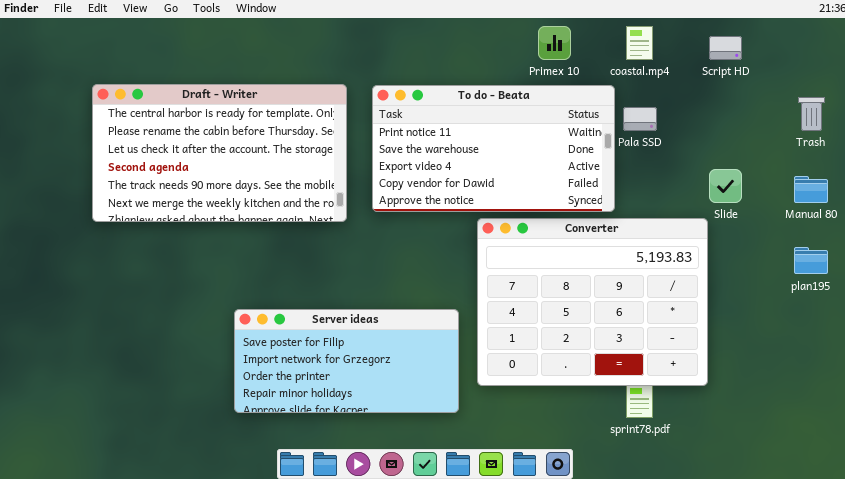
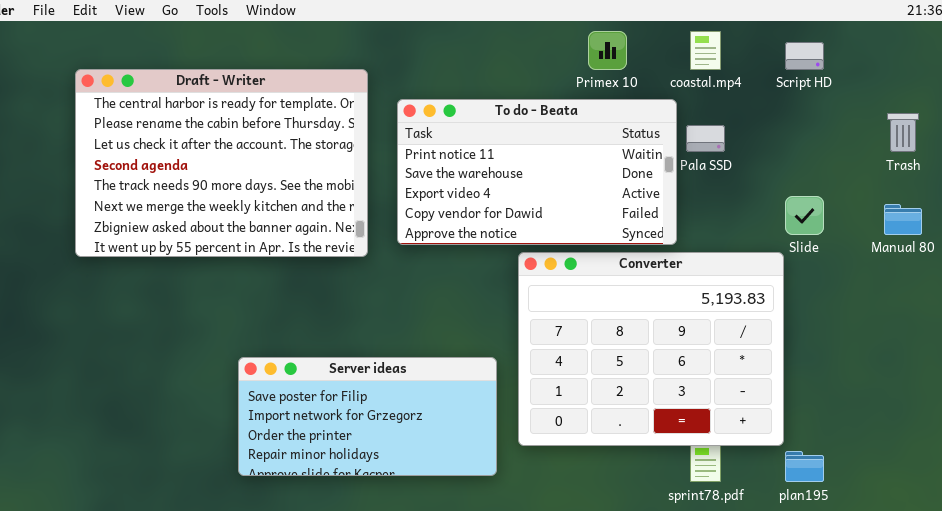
Draft - Writer: [92,84,347,222] -> [75,69,368,257], resized
plan195: [794,247,828,274] -> [785,451,824,482], moved

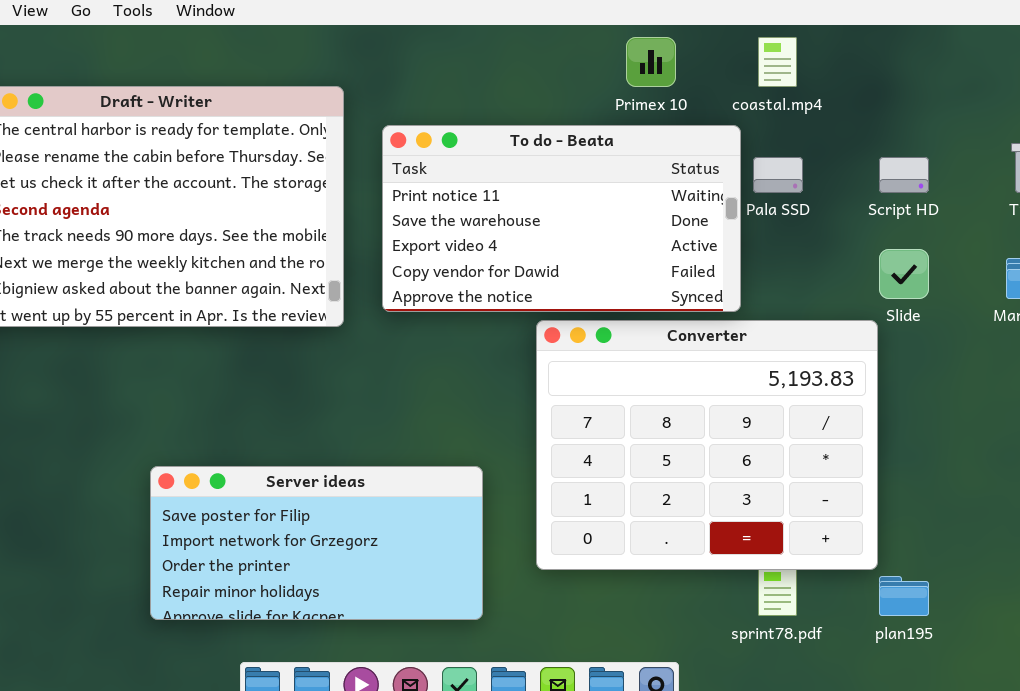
Script HD: [785,42,824,70] -> [879,157,929,193], moved
Server ideas: [238,357,497,476] -> [150,466,483,620], moved

